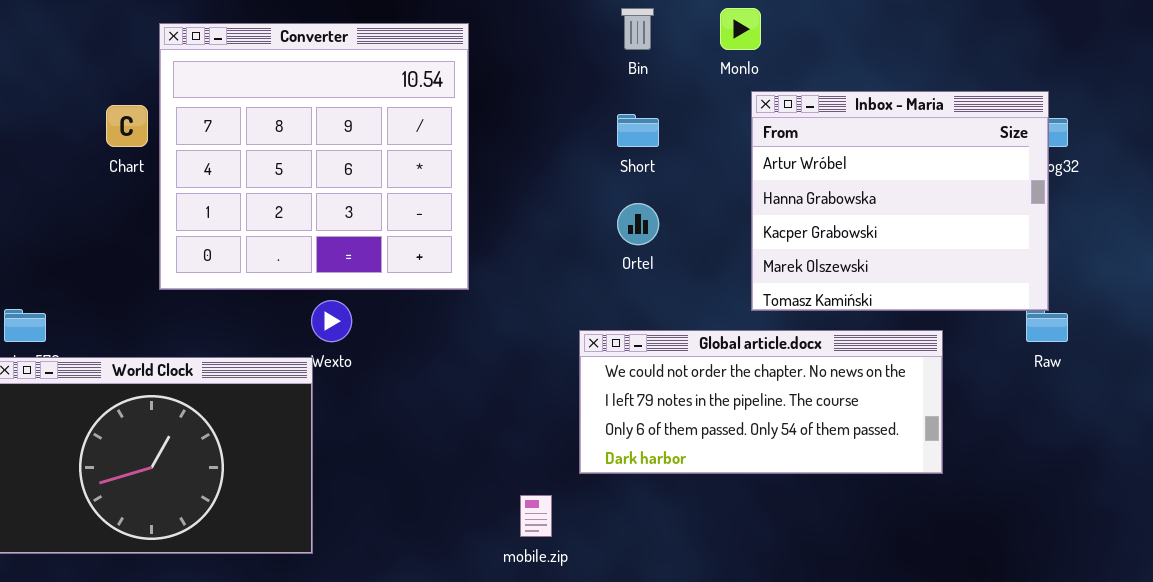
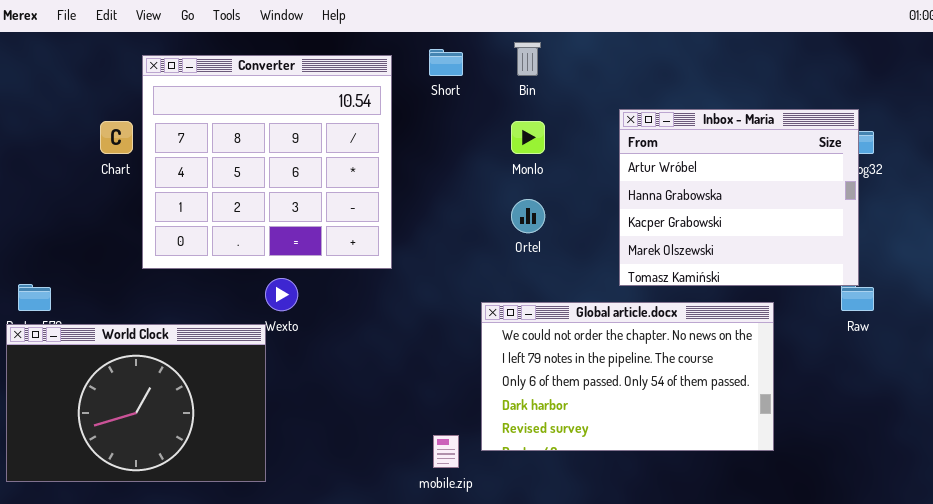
Monlo: [720,8,761,50] -> [511,121,545,154], moved
Short: [617,114,659,147] -> [429,49,463,76], moved
Global article.docx: [579,330,943,474] -> [481,302,774,451], resized

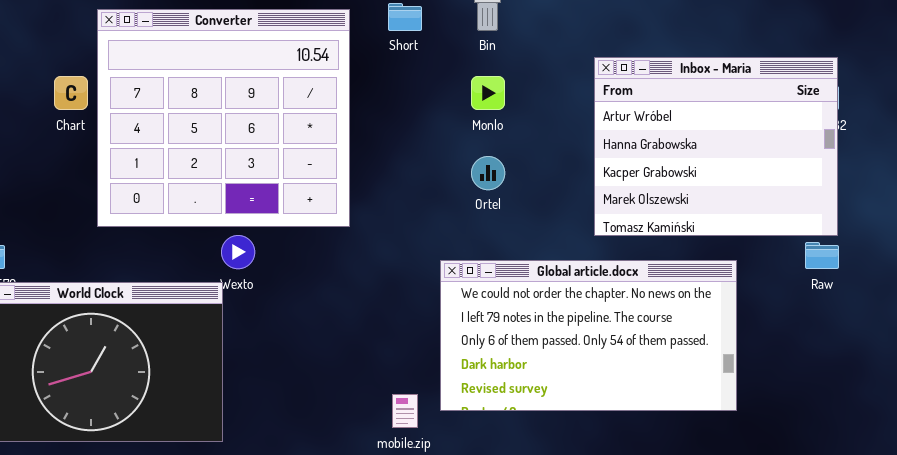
Inbox - Maria: [619,109,859,286] -> [594,57,838,236], moved

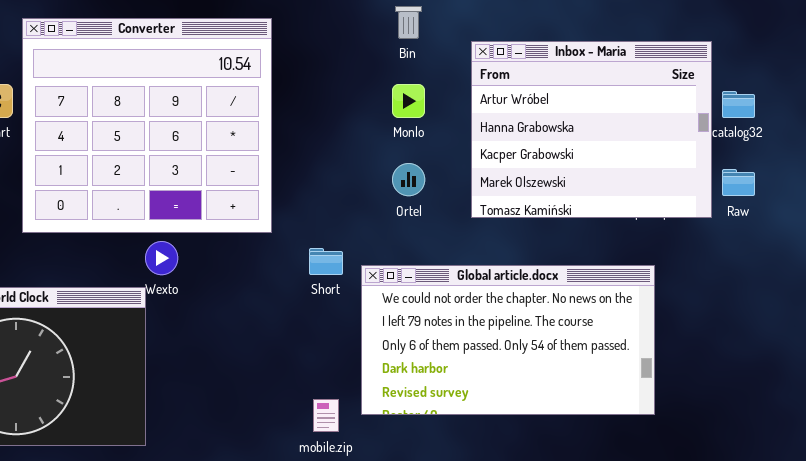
Short: [388,3,422,31] -> [309,248,343,275], moved
Inbox - Maria: [594,57,838,236] -> [471,41,712,218], moved
Raw: [805,242,839,269] -> [722,169,755,196], moved

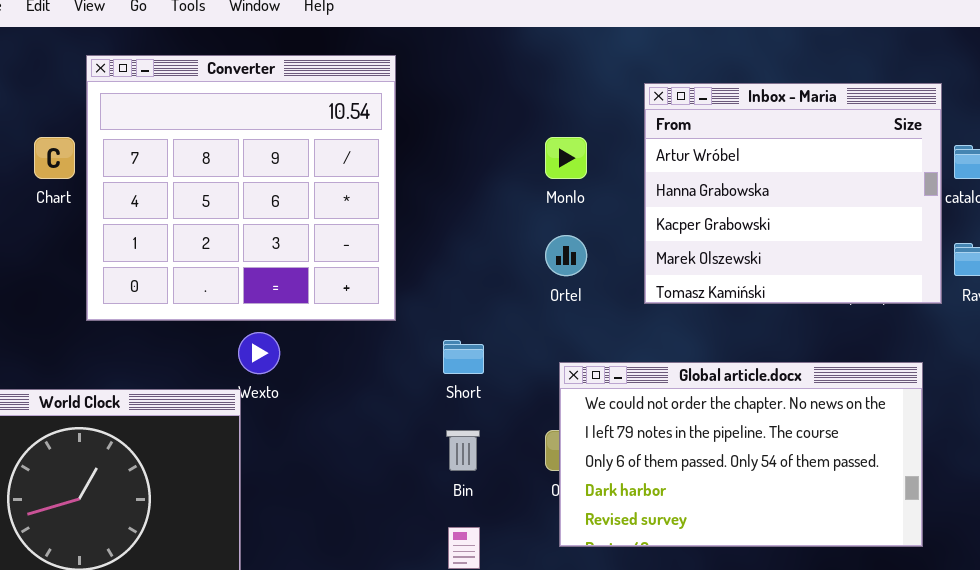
Bin: [395,6,422,39] -> [446,430,480,471], moved
Global article.docx: [361,265,655,415] -> [559,362,923,547], moved

